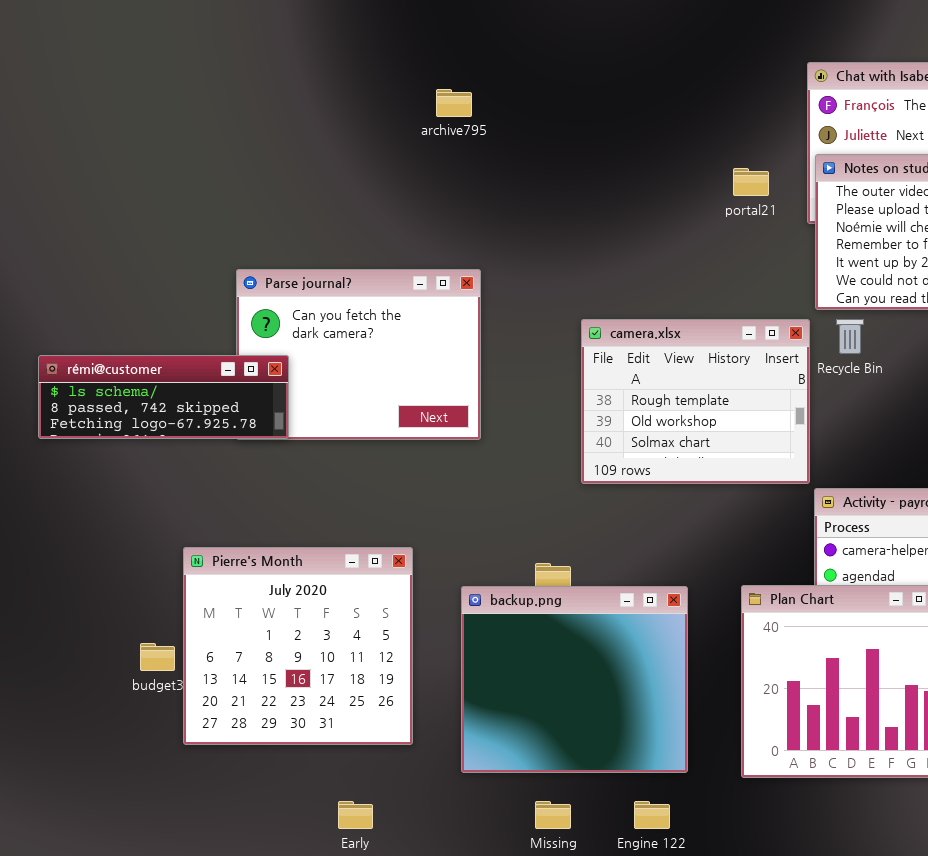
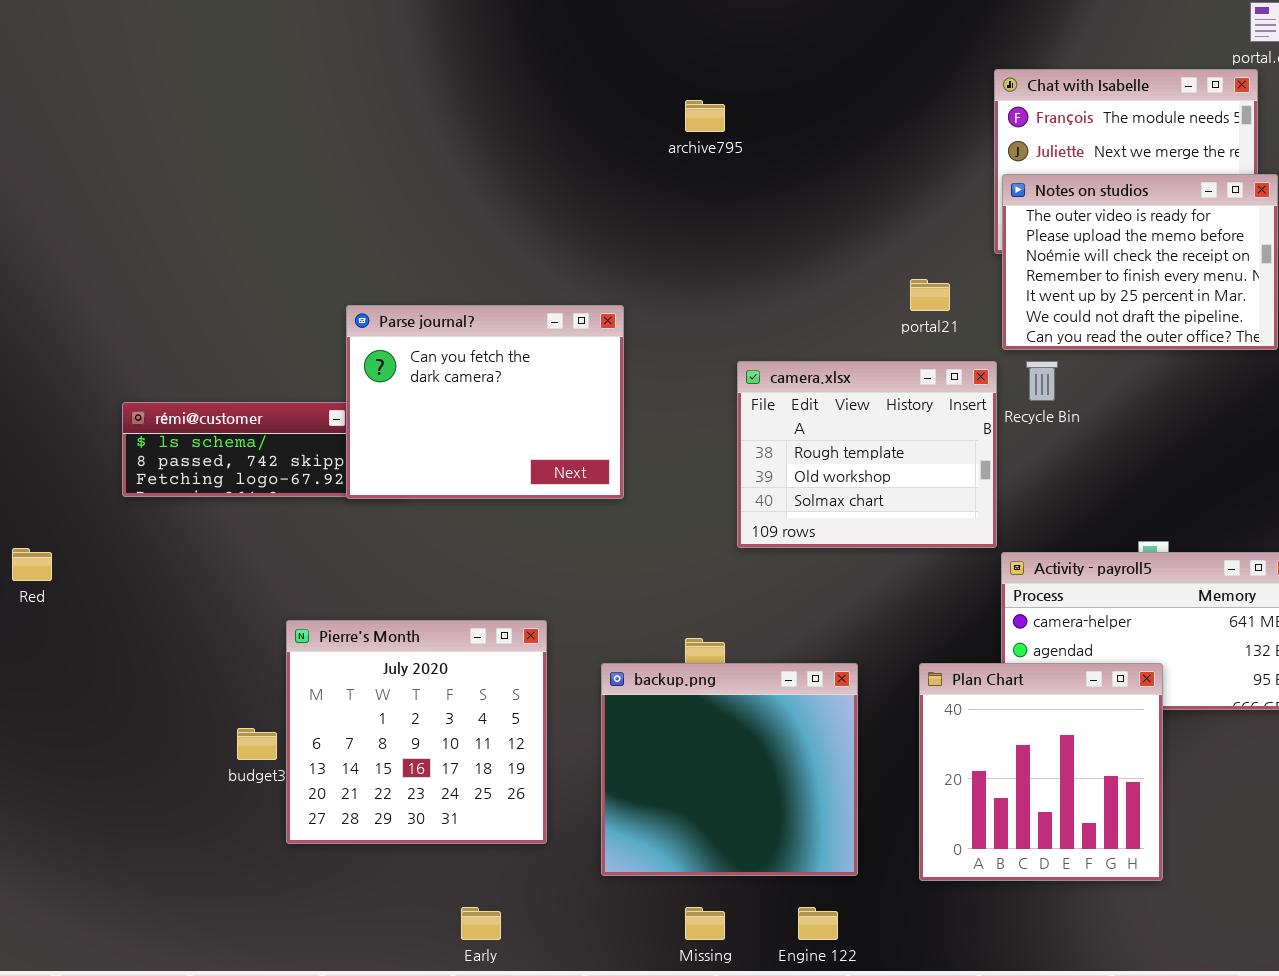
archive795: [436,89,472,117] -> [685,100,725,132], moved
portal21: [733,168,769,196] -> [910,279,950,311], moved
Parse journal?: [236,269,481,440] -> [346,305,624,499], raised

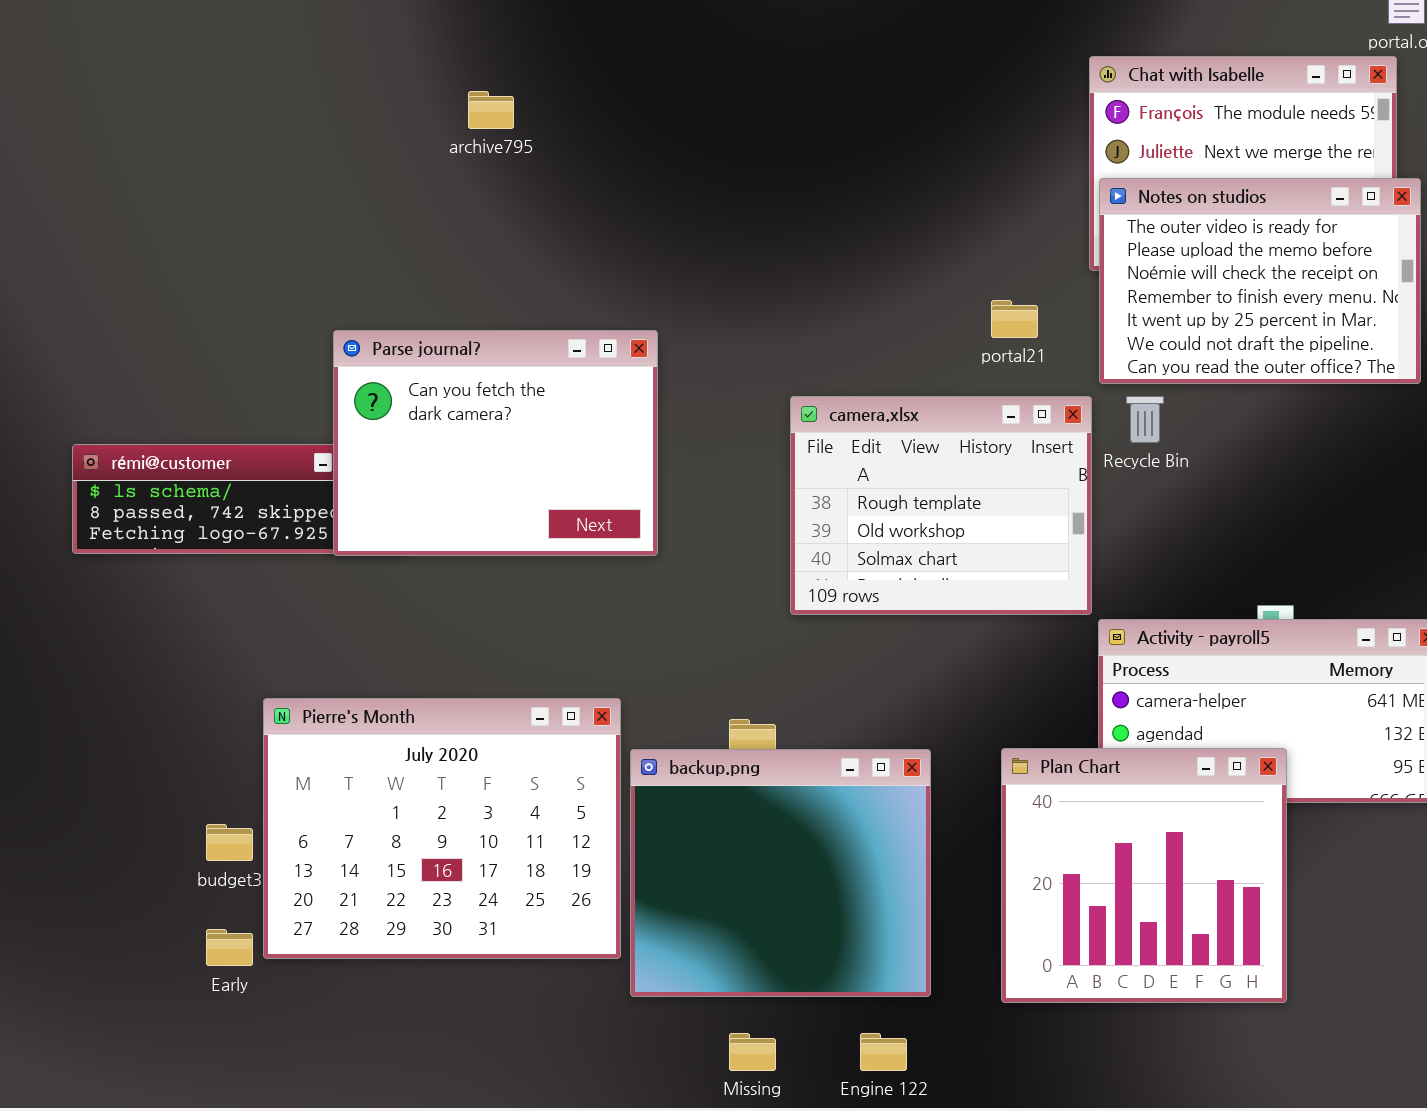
archive795: [685,100,725,132] -> [468,91,514,129], moved
Pierre's Month: [286,620,547,844] -> [263,698,621,959], resized
Early: [461,907,501,940] -> [206,929,253,966], moved

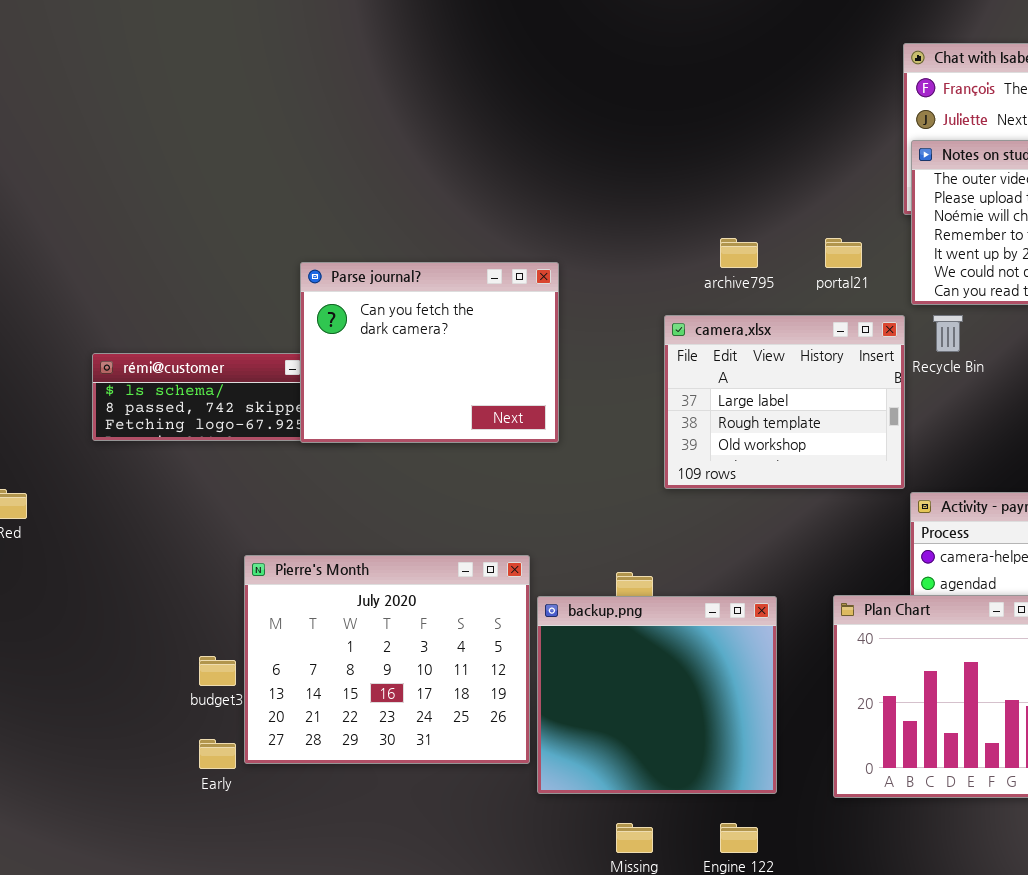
archive795: [468,91,514,129] -> [720,238,758,268], moved
camera.xlsx: [790,396,1092,615] -> [664,315,905,489], scrolled up 1 row

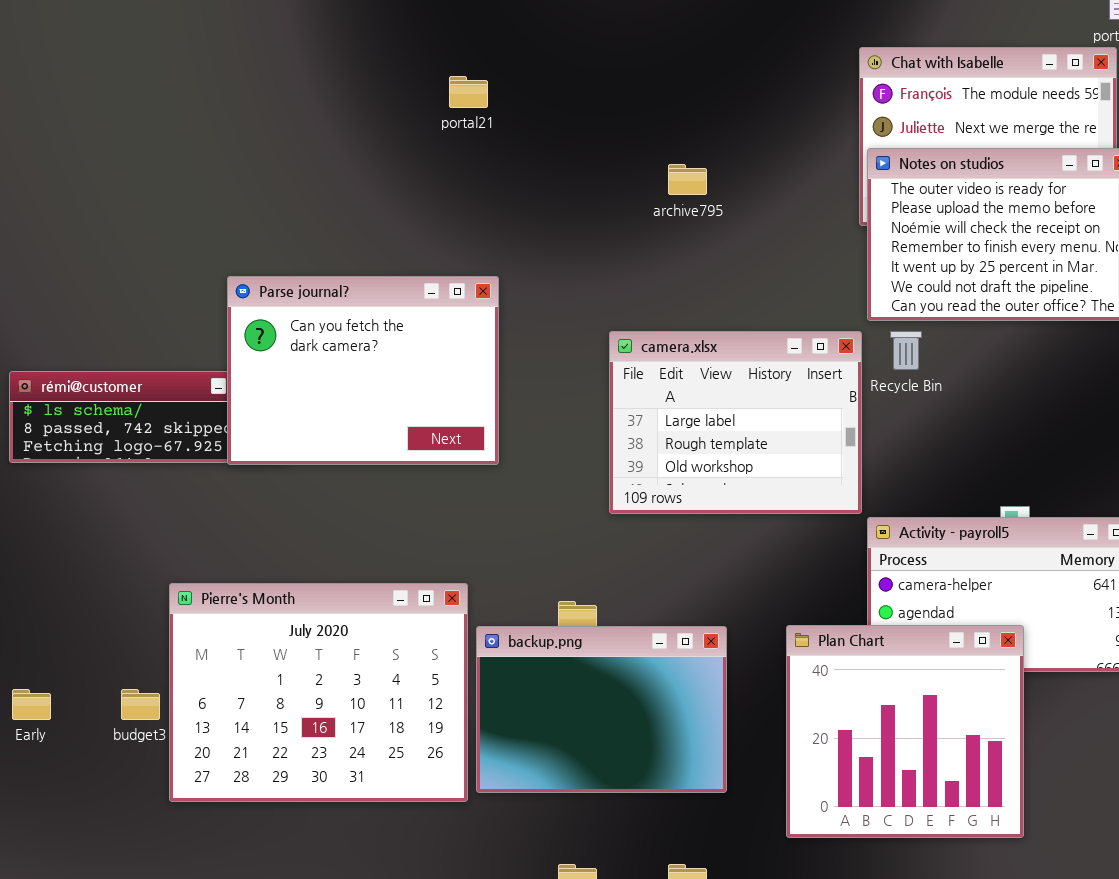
archive795: [720,238,758,268] -> [668,164,707,195], moved
portal21: [825,238,862,268] -> [449,76,488,108], moved
backup.png: [537,596,777,794] -> [476,626,727,793], resized
Early: [199,739,236,769] -> [12,689,51,720], moved

